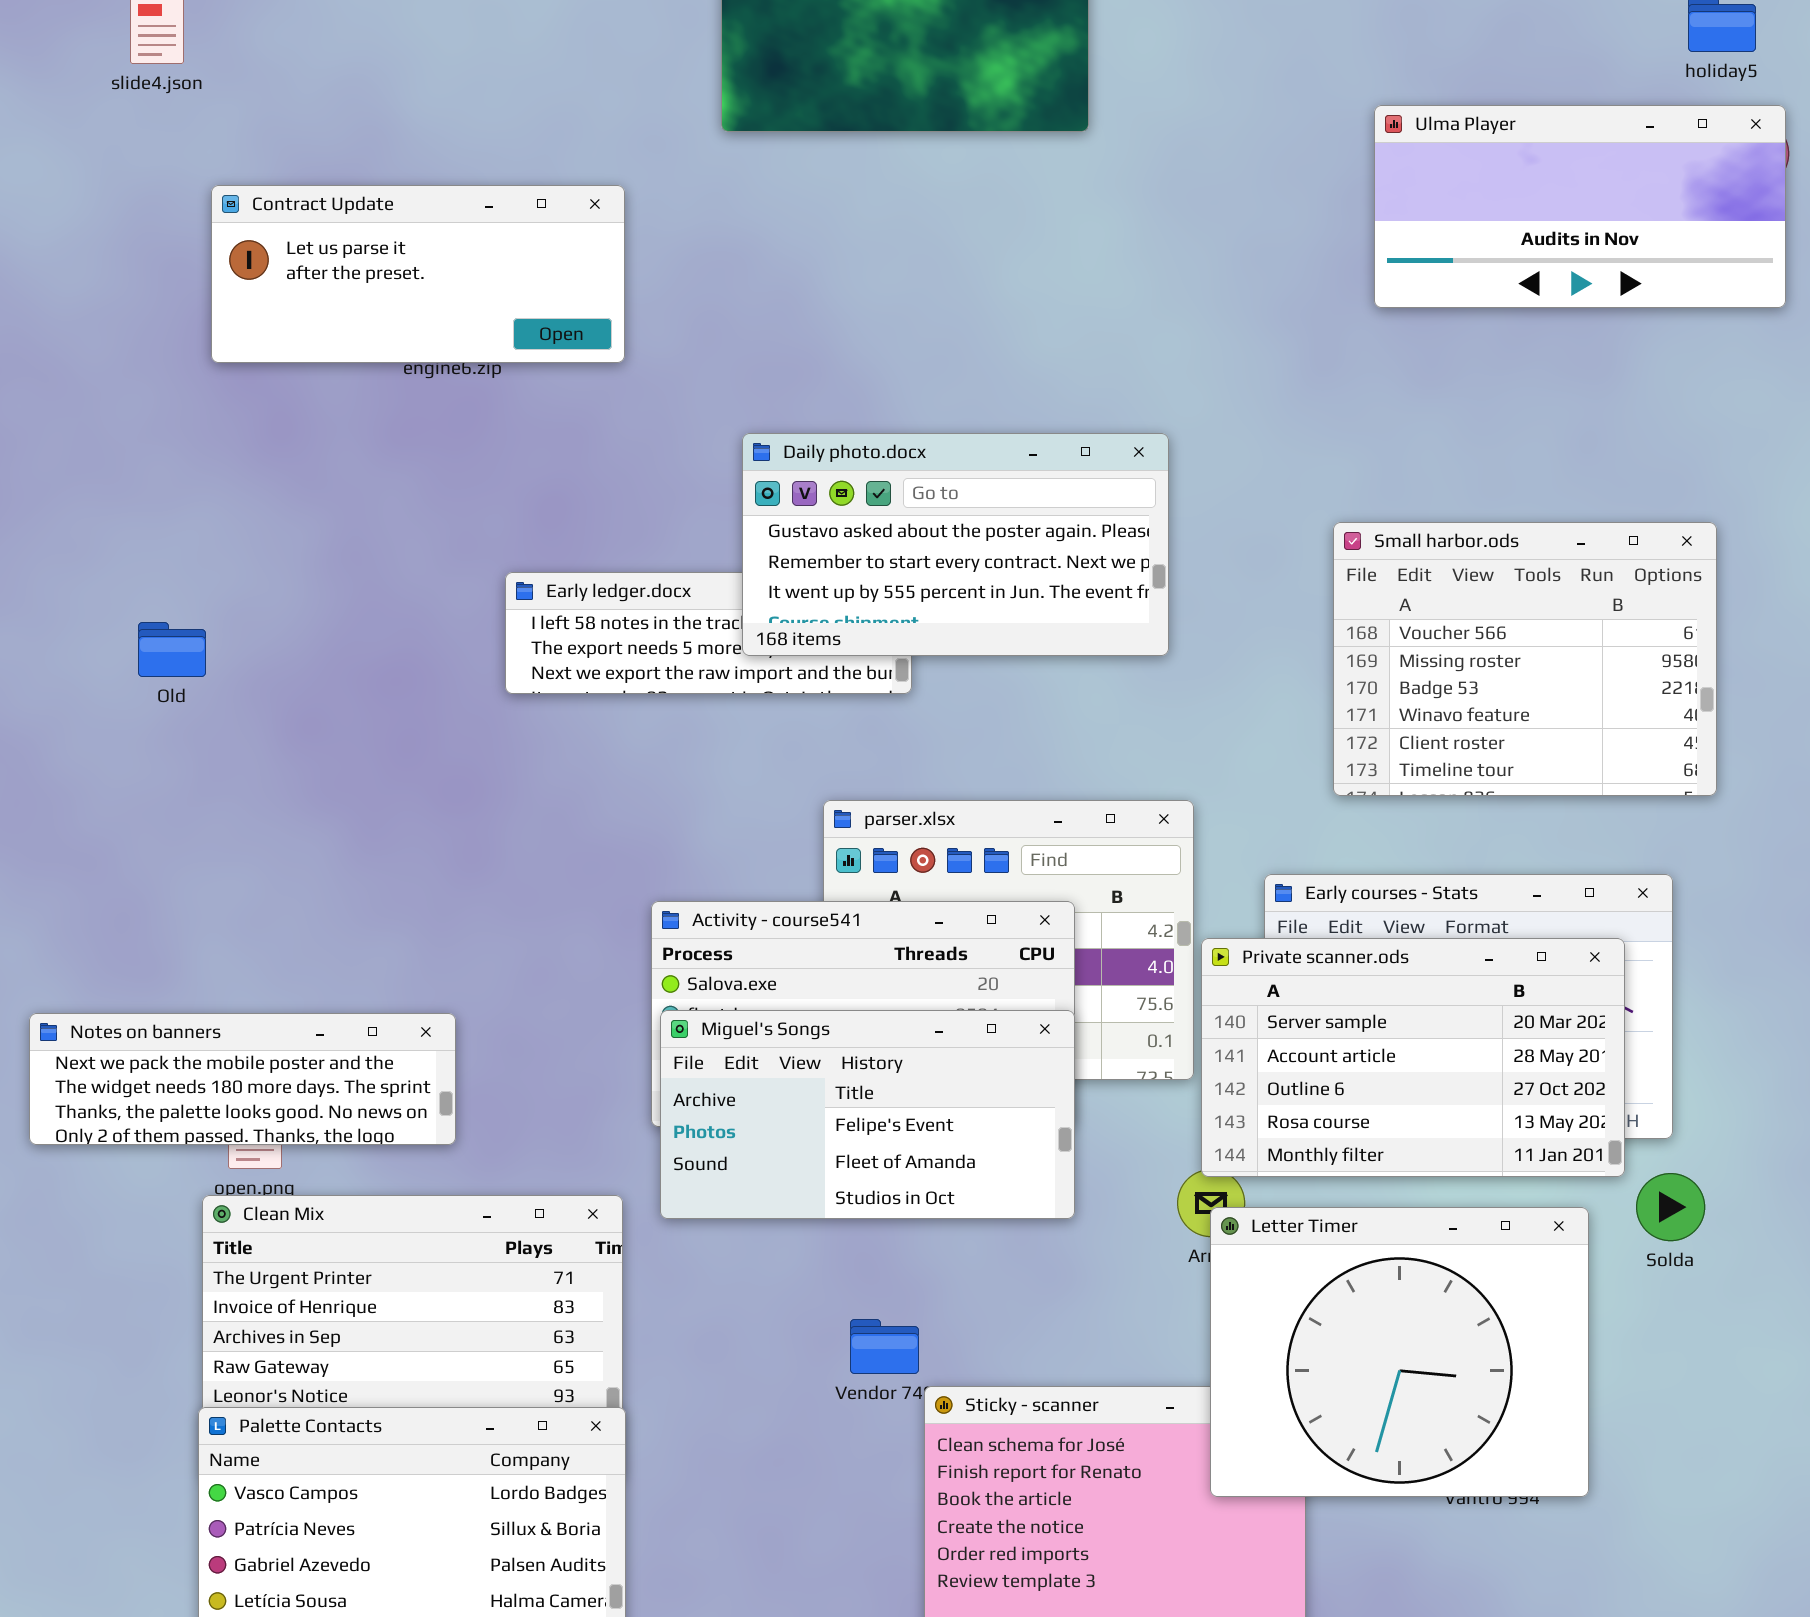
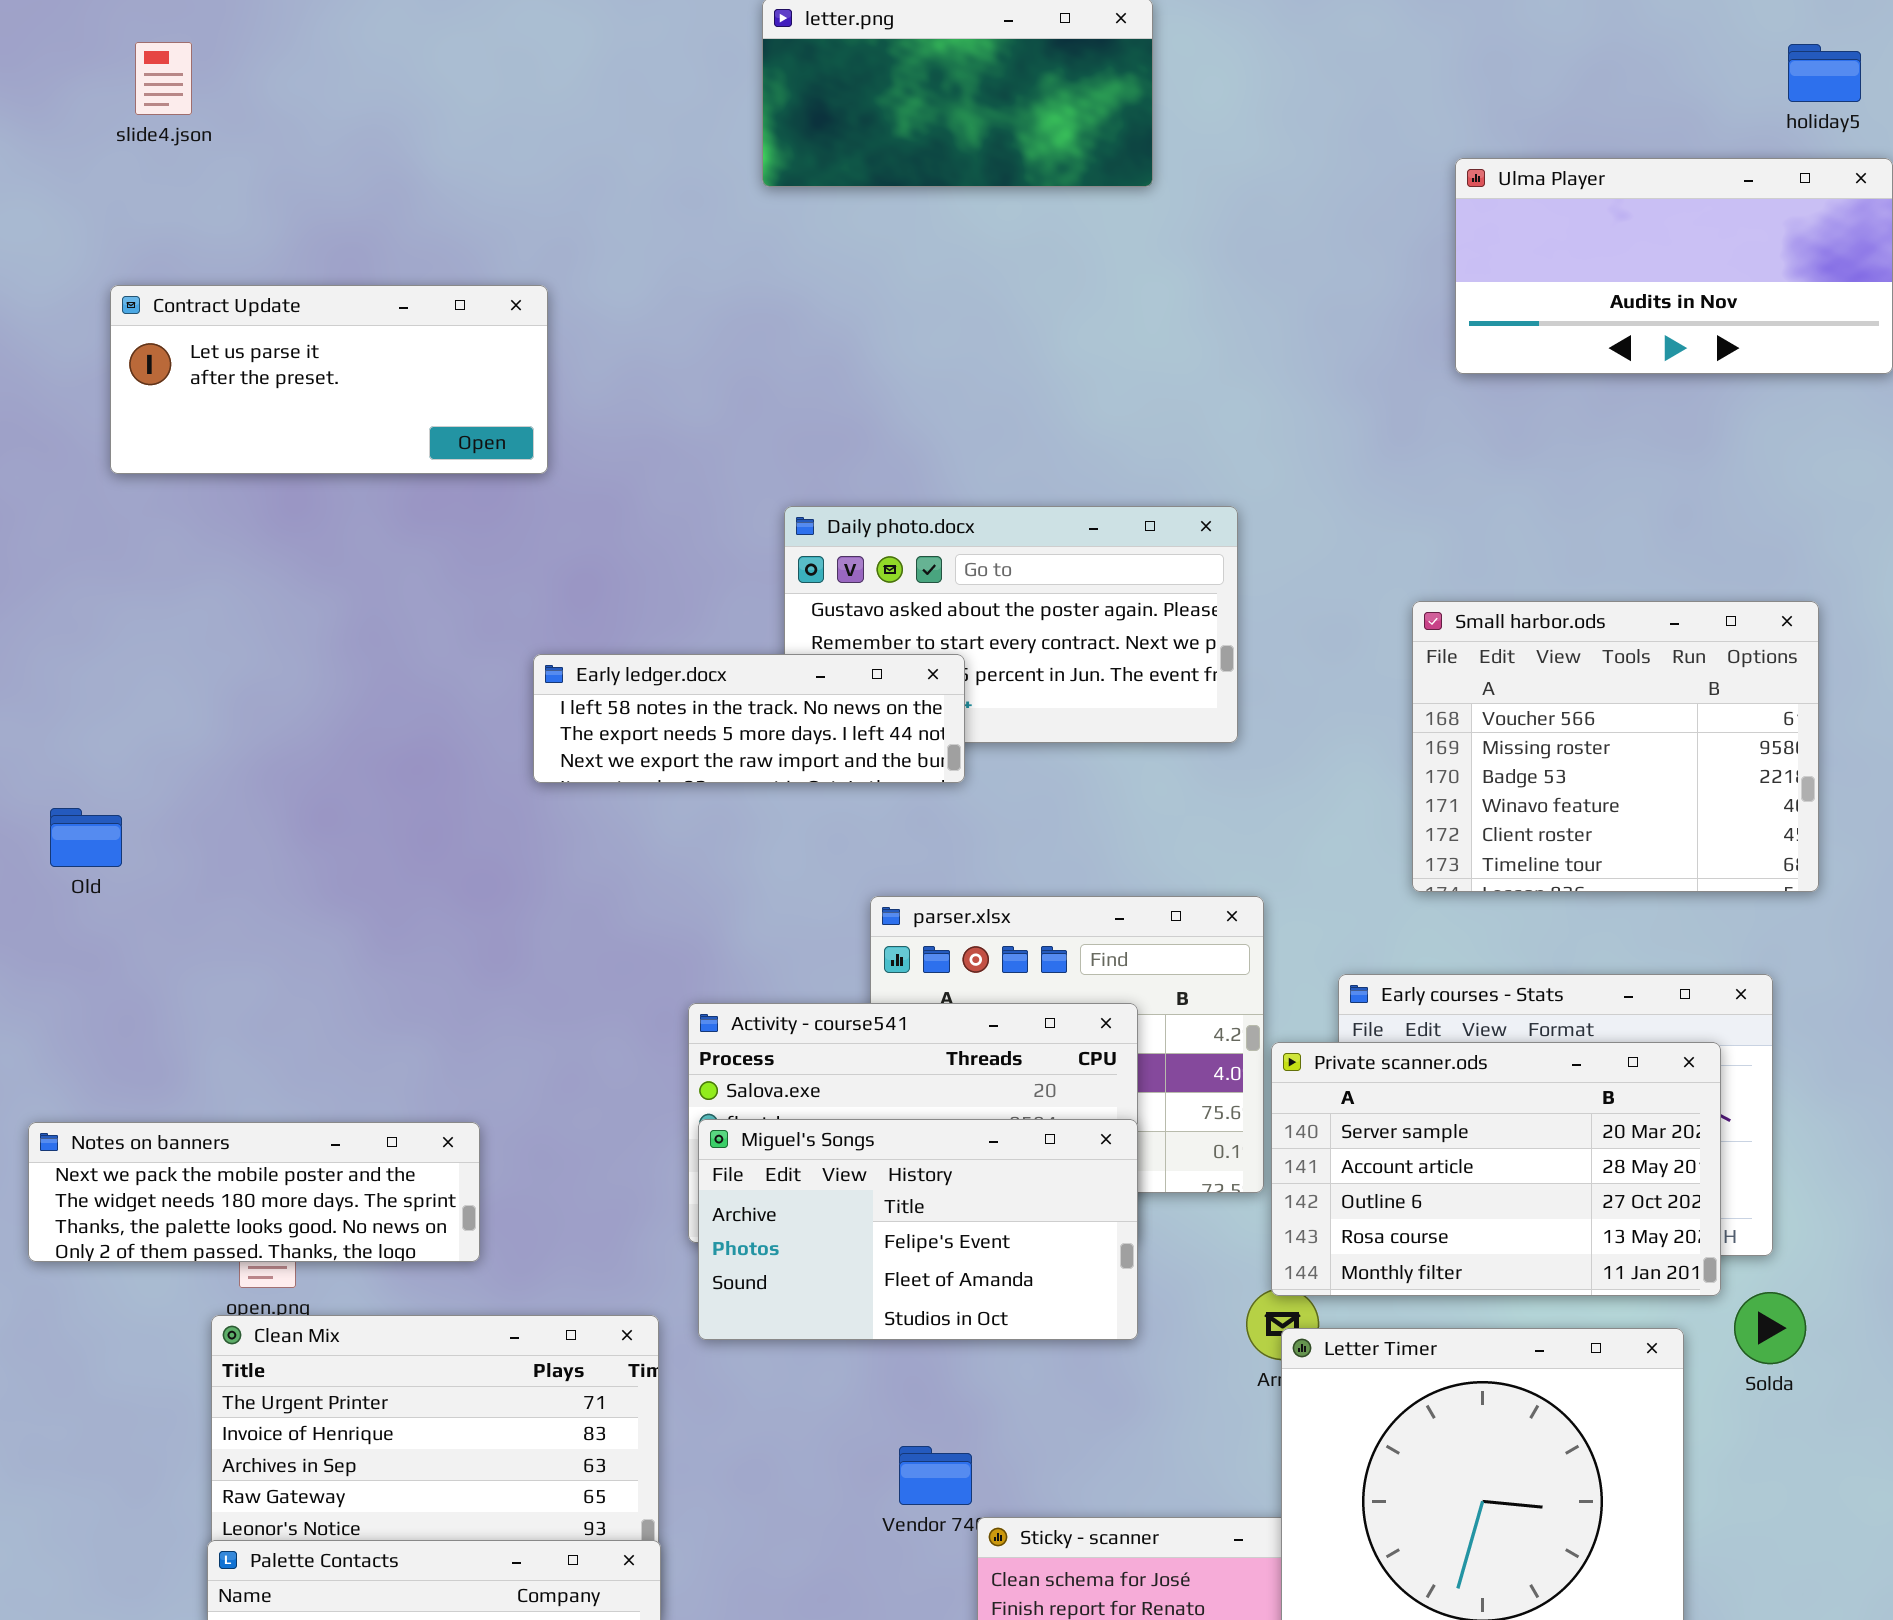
Contract Update: [211,185,625,363] -> [110,285,548,474], moved
Early ledger.docx: [505,572,912,694] -> [533,654,965,783], raised
Old: [138,622,206,677] -> [50,808,122,867], moved

